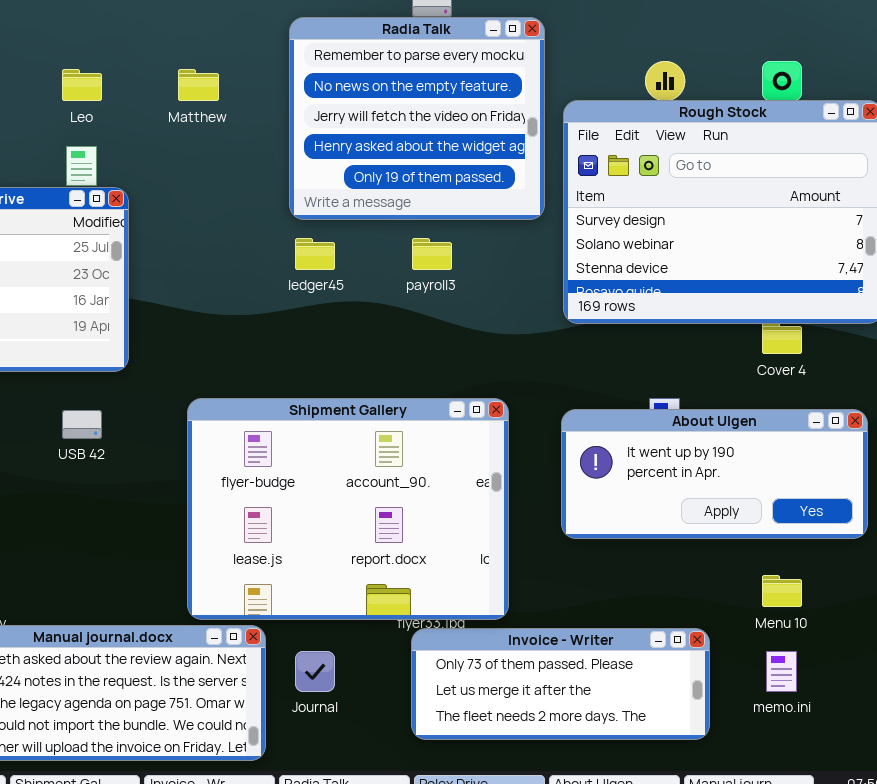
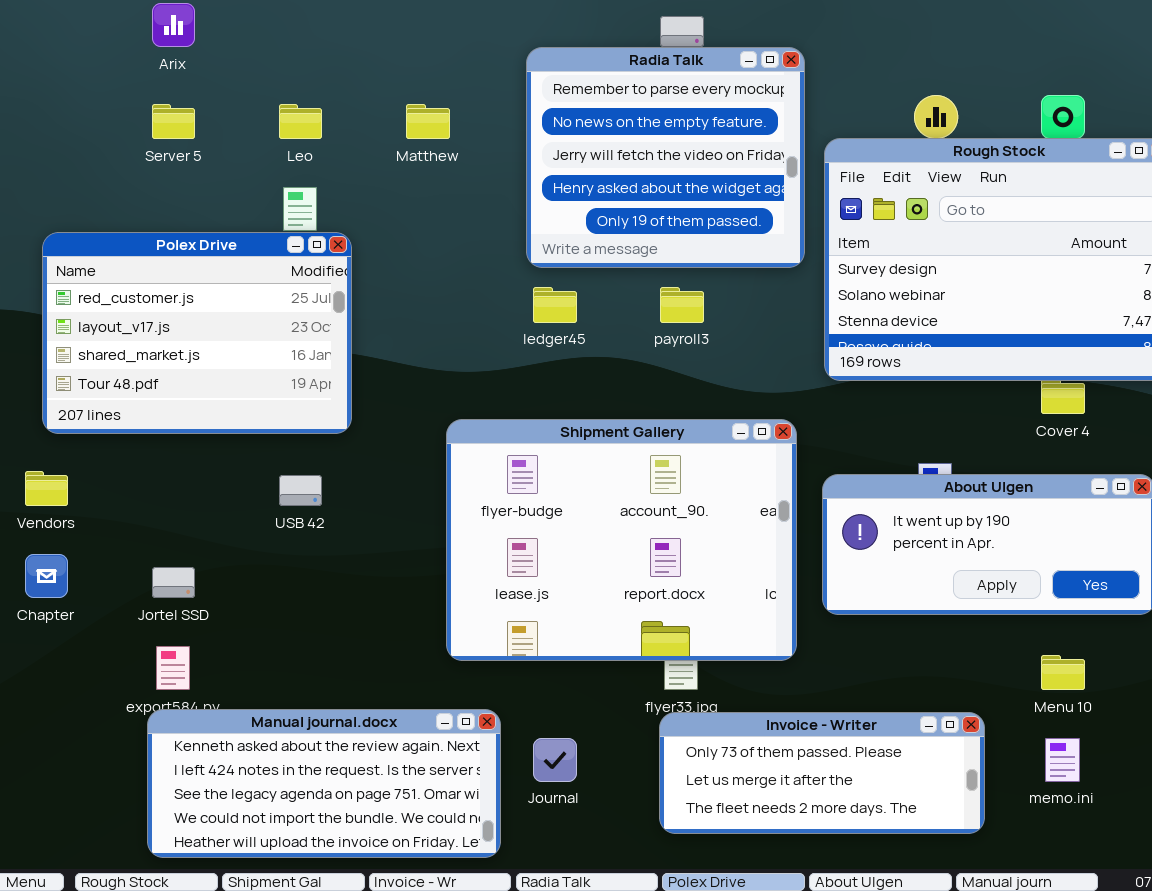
Shipment Gallery: [187,398,509,620] -> [446,419,797,661], moved

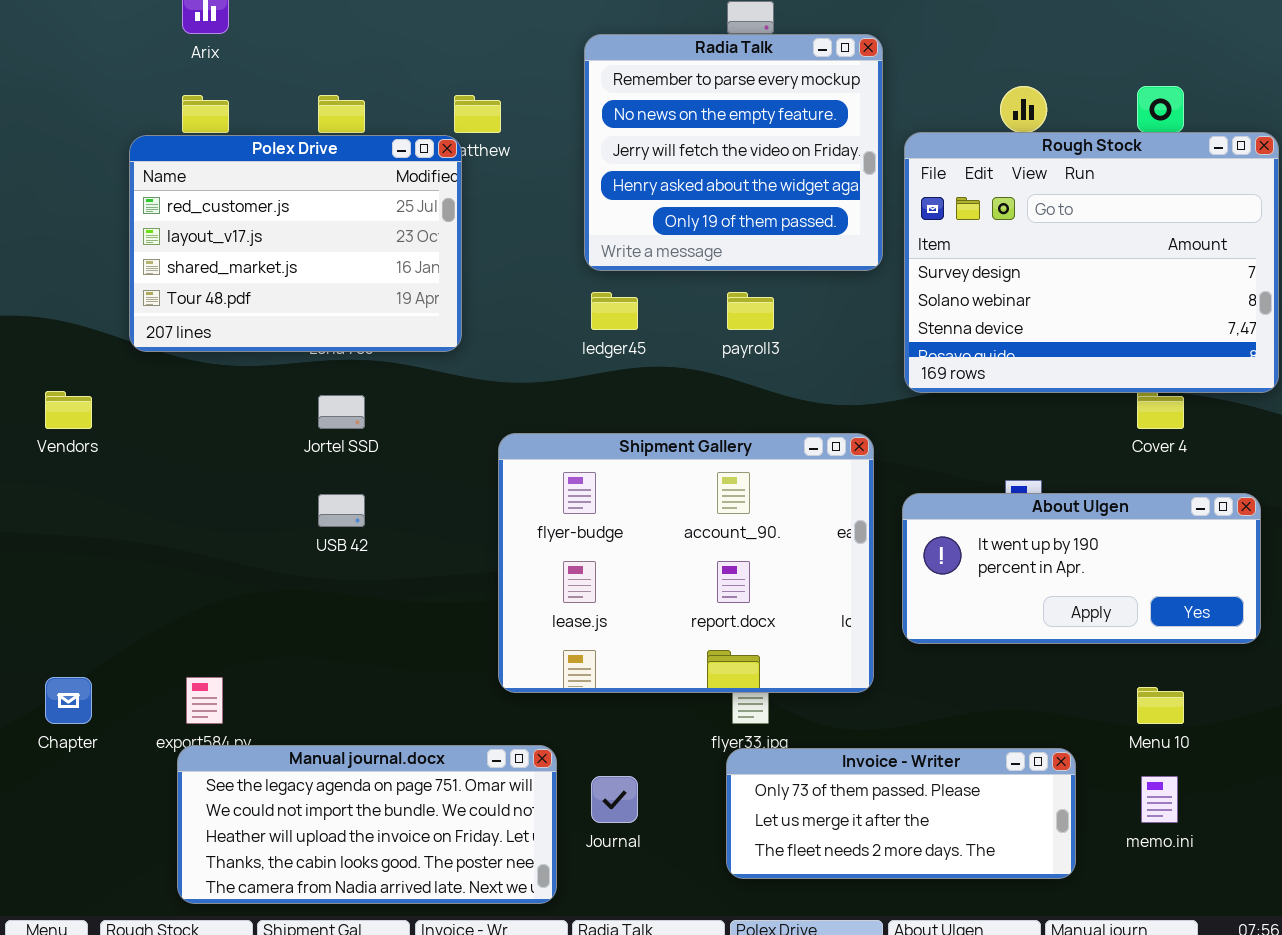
Polex Drive: [42,232,352,434] -> [129,135,462,352], moved
Vendors: [25,471,68,506] -> [45,391,92,429], moved
Chapter: [25,554,68,598] -> [45,677,92,724], moved
Jortel SSD: [152,567,195,598] -> [318,395,365,429], moved
Manual journal.docx: [147,709,501,858] -> [177,745,557,904], scrolled down 2 rows

